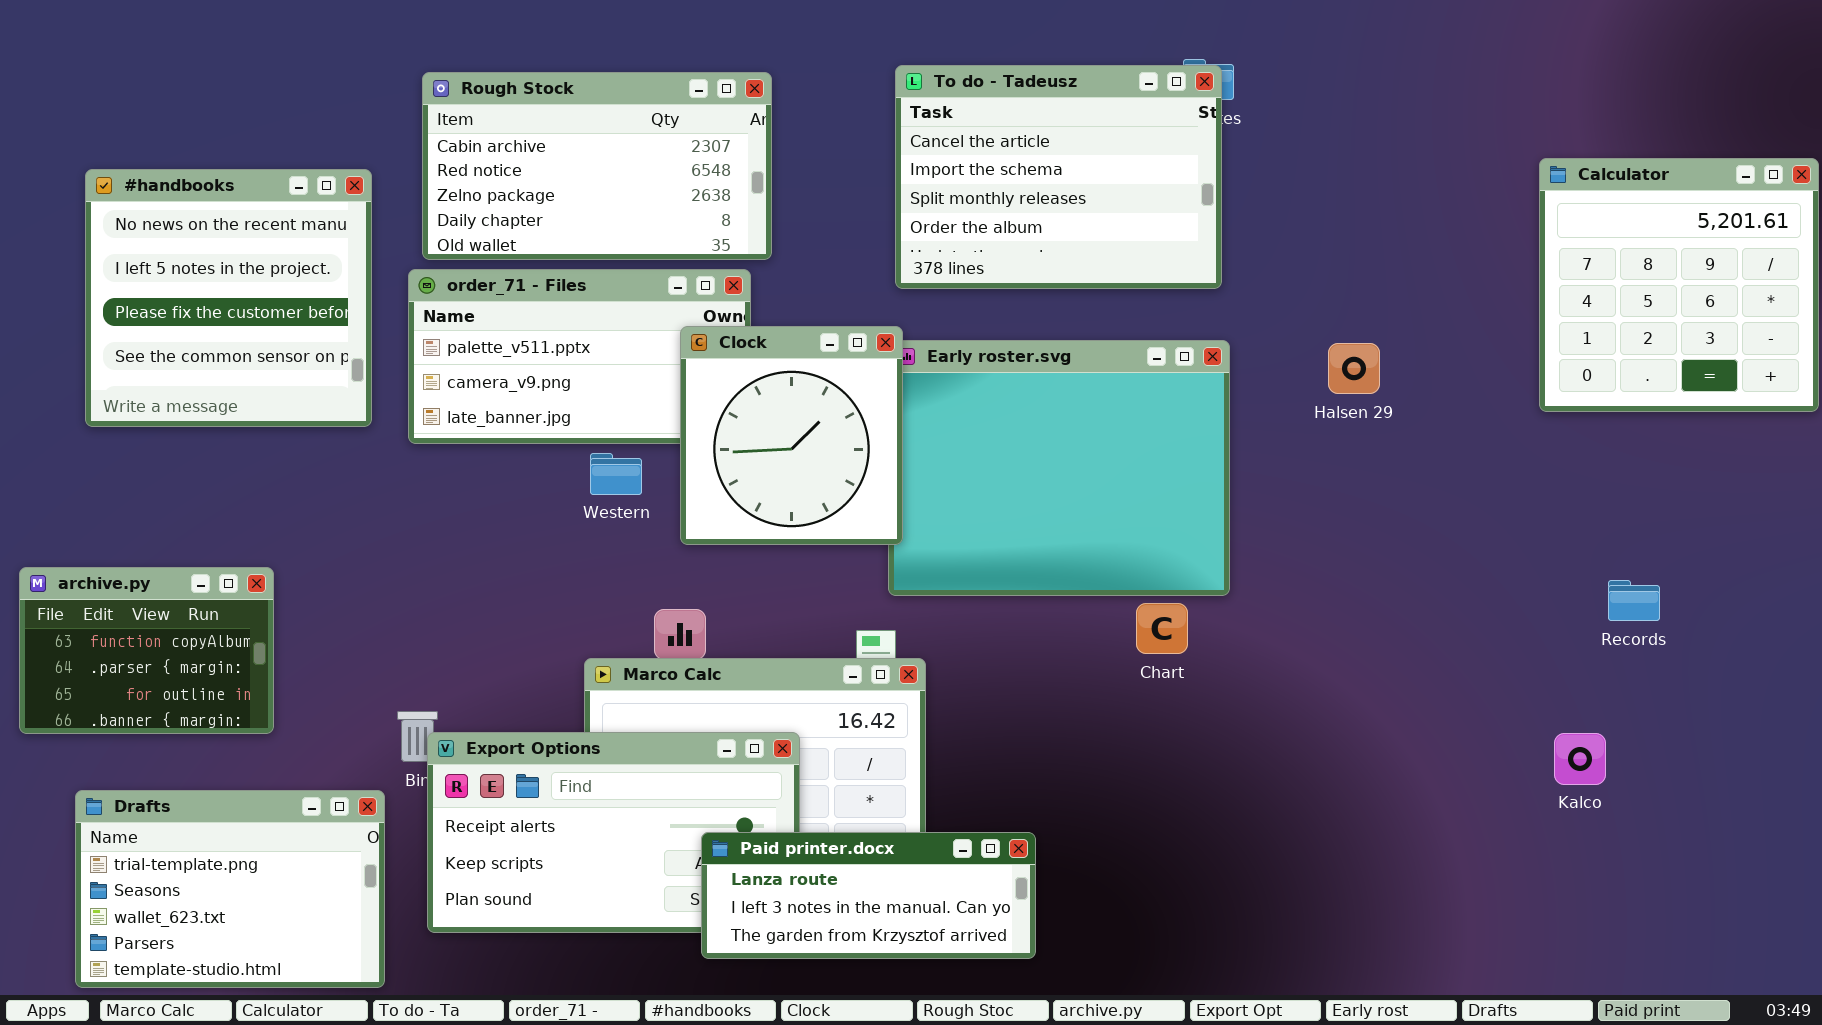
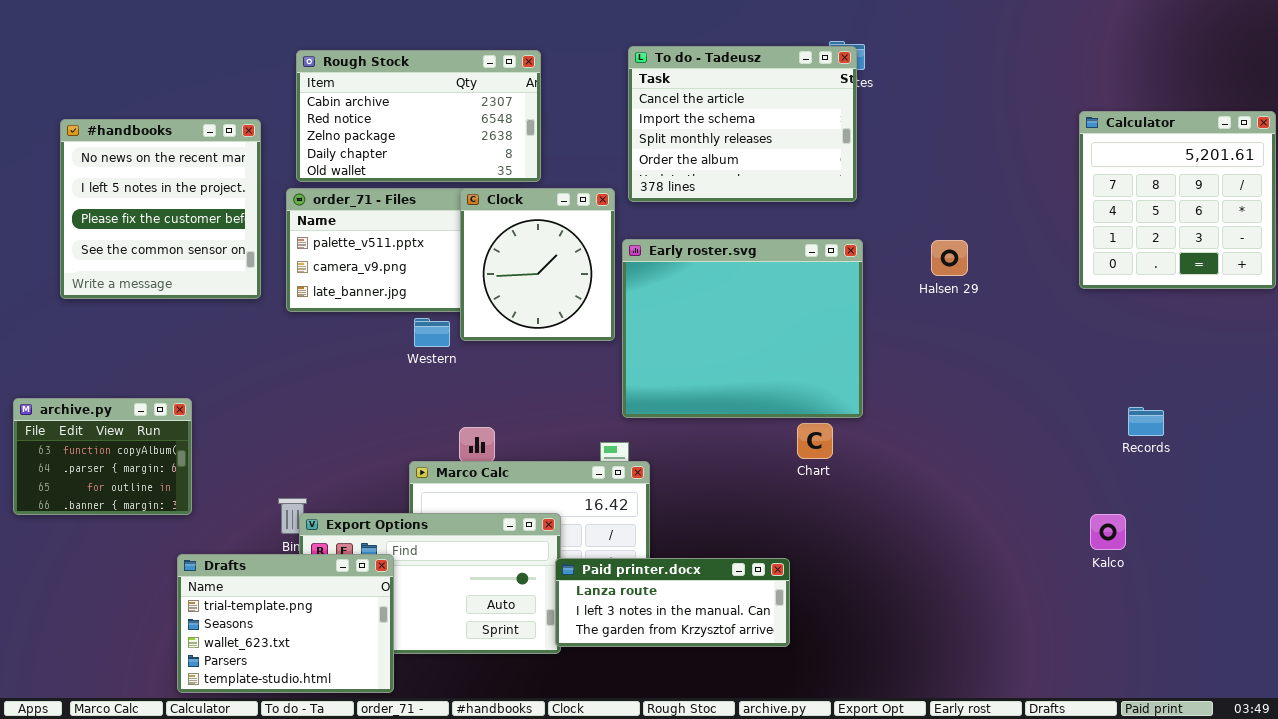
Clock: [680,326,903,545] -> [460,188,615,341], moved
Drafts: [75,790,385,988] -> [177,554,394,693], moved
Paid printer.docx: [701,832,1036,959] -> [555,558,790,647], moved

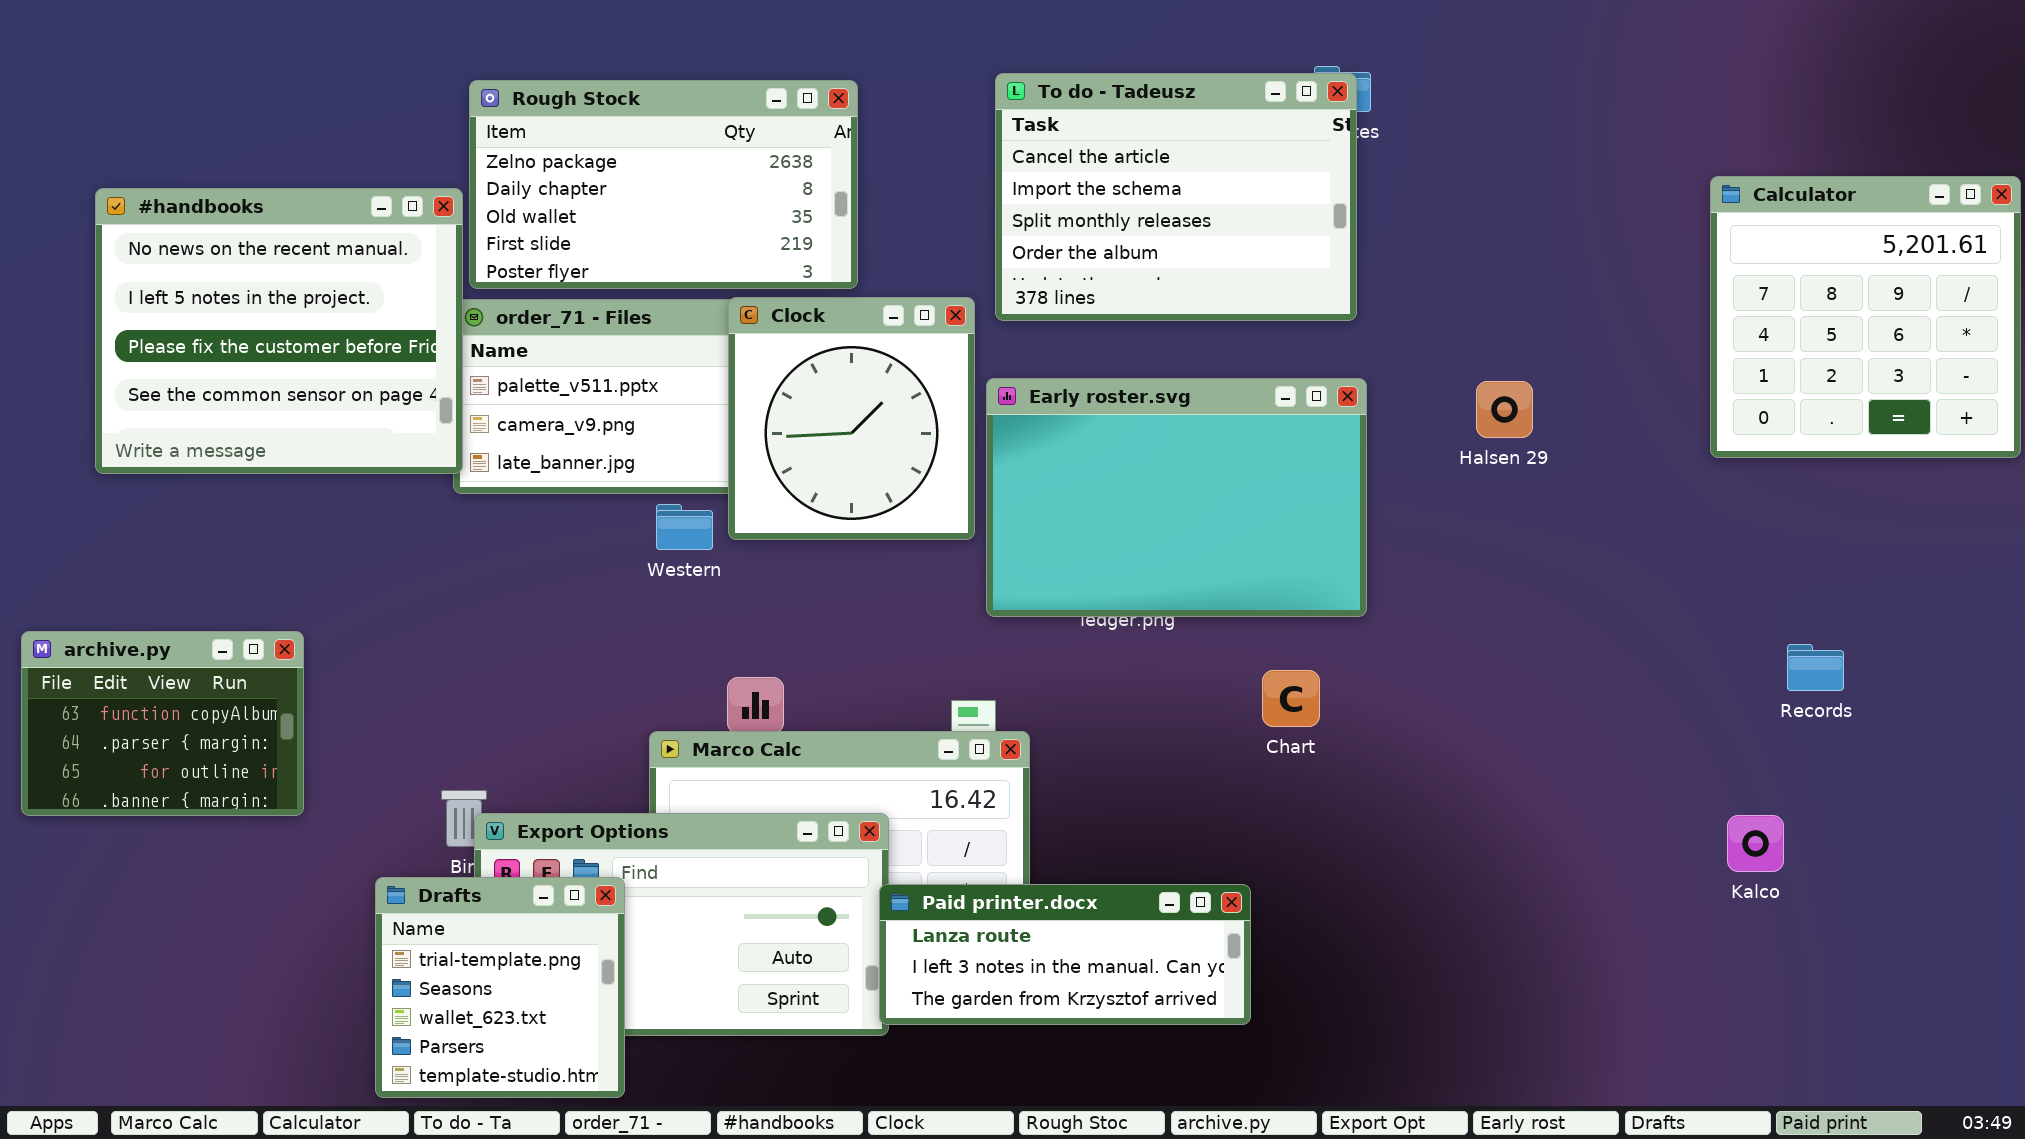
Rough Stock: [296,50,541,182] -> [469,80,858,289], scrolled down 2 rows
#handbooks: [60,119,261,299] -> [95,188,463,474], resized
Early roster.svg: [622,239,863,418] -> [986,378,1367,617], resized
Drafts: [177,554,394,693] -> [375,877,625,1098], resized

